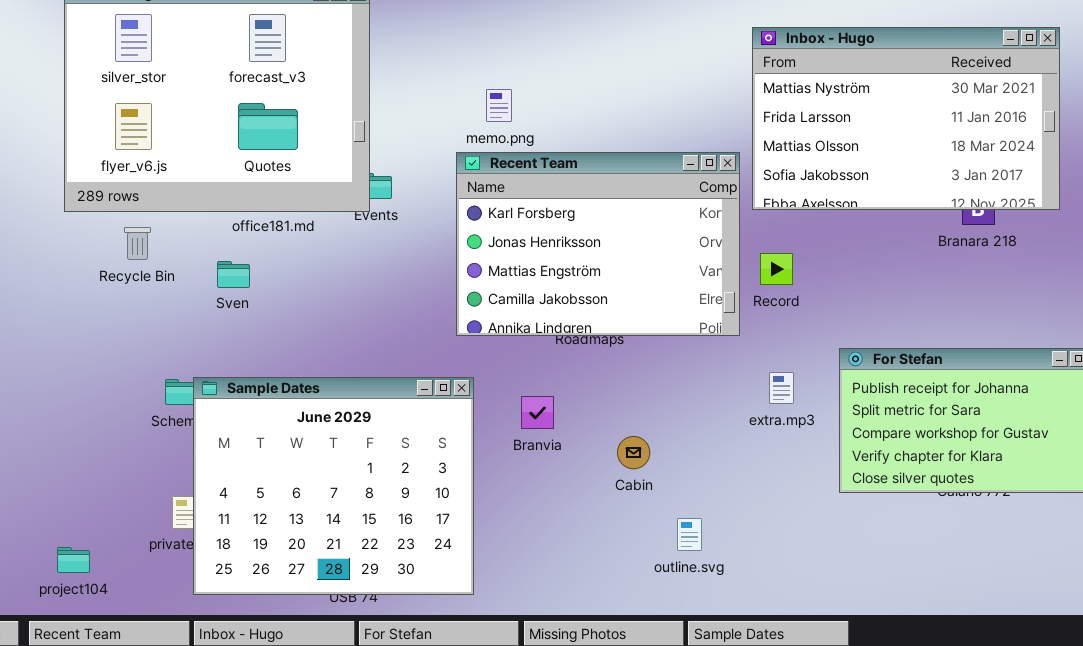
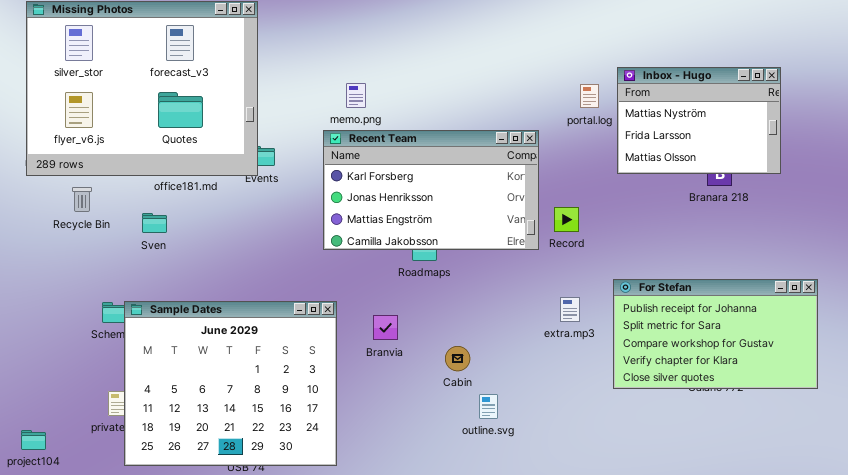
Inbox - Hugo: [752,27,1060,210] -> [617,67,781,174], resized
Recent Team: [456,152,740,336] -> [323,130,539,250], resized
outline.svg: [677,518,702,551] -> [479,394,498,419], moved

